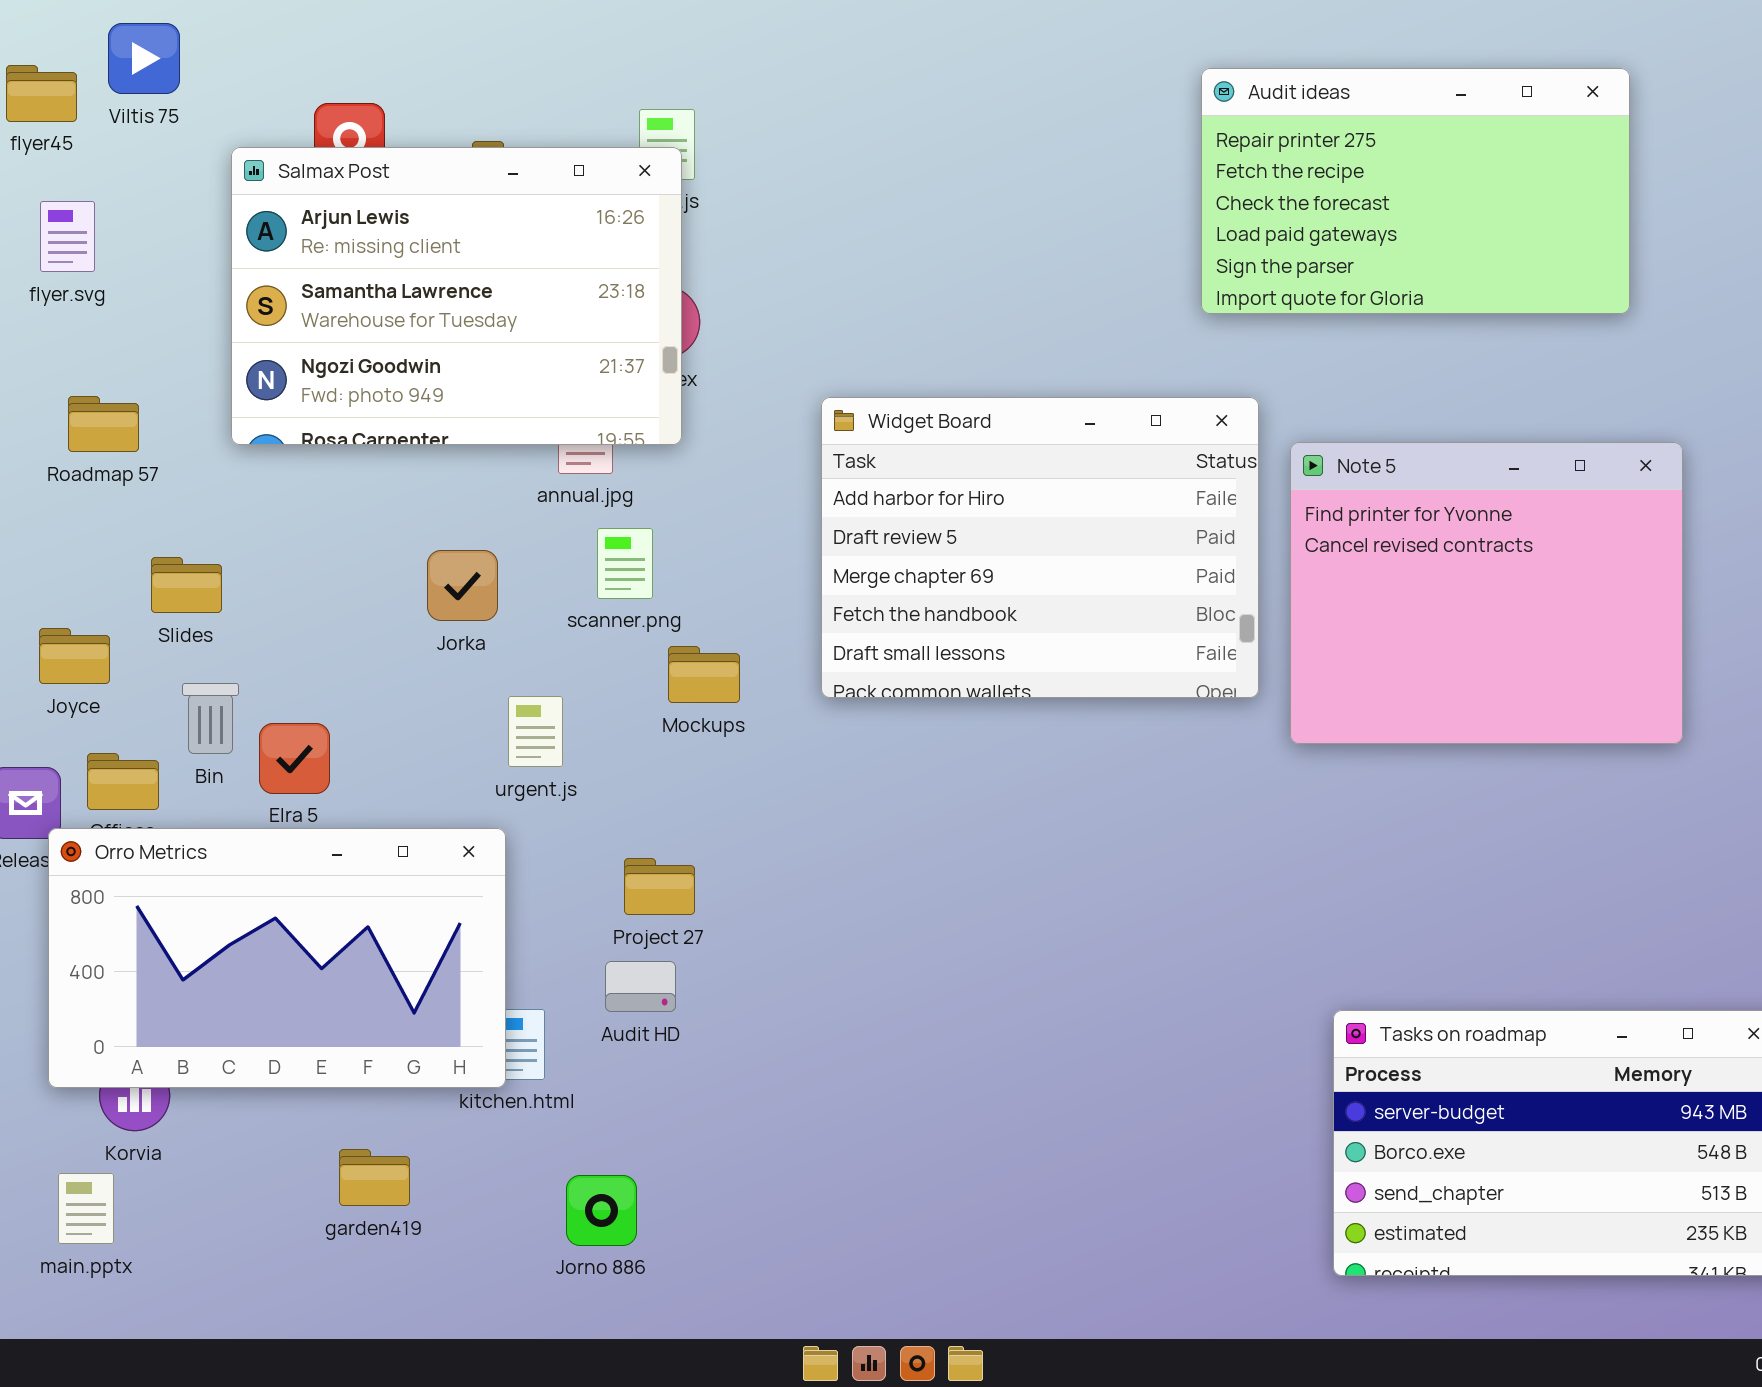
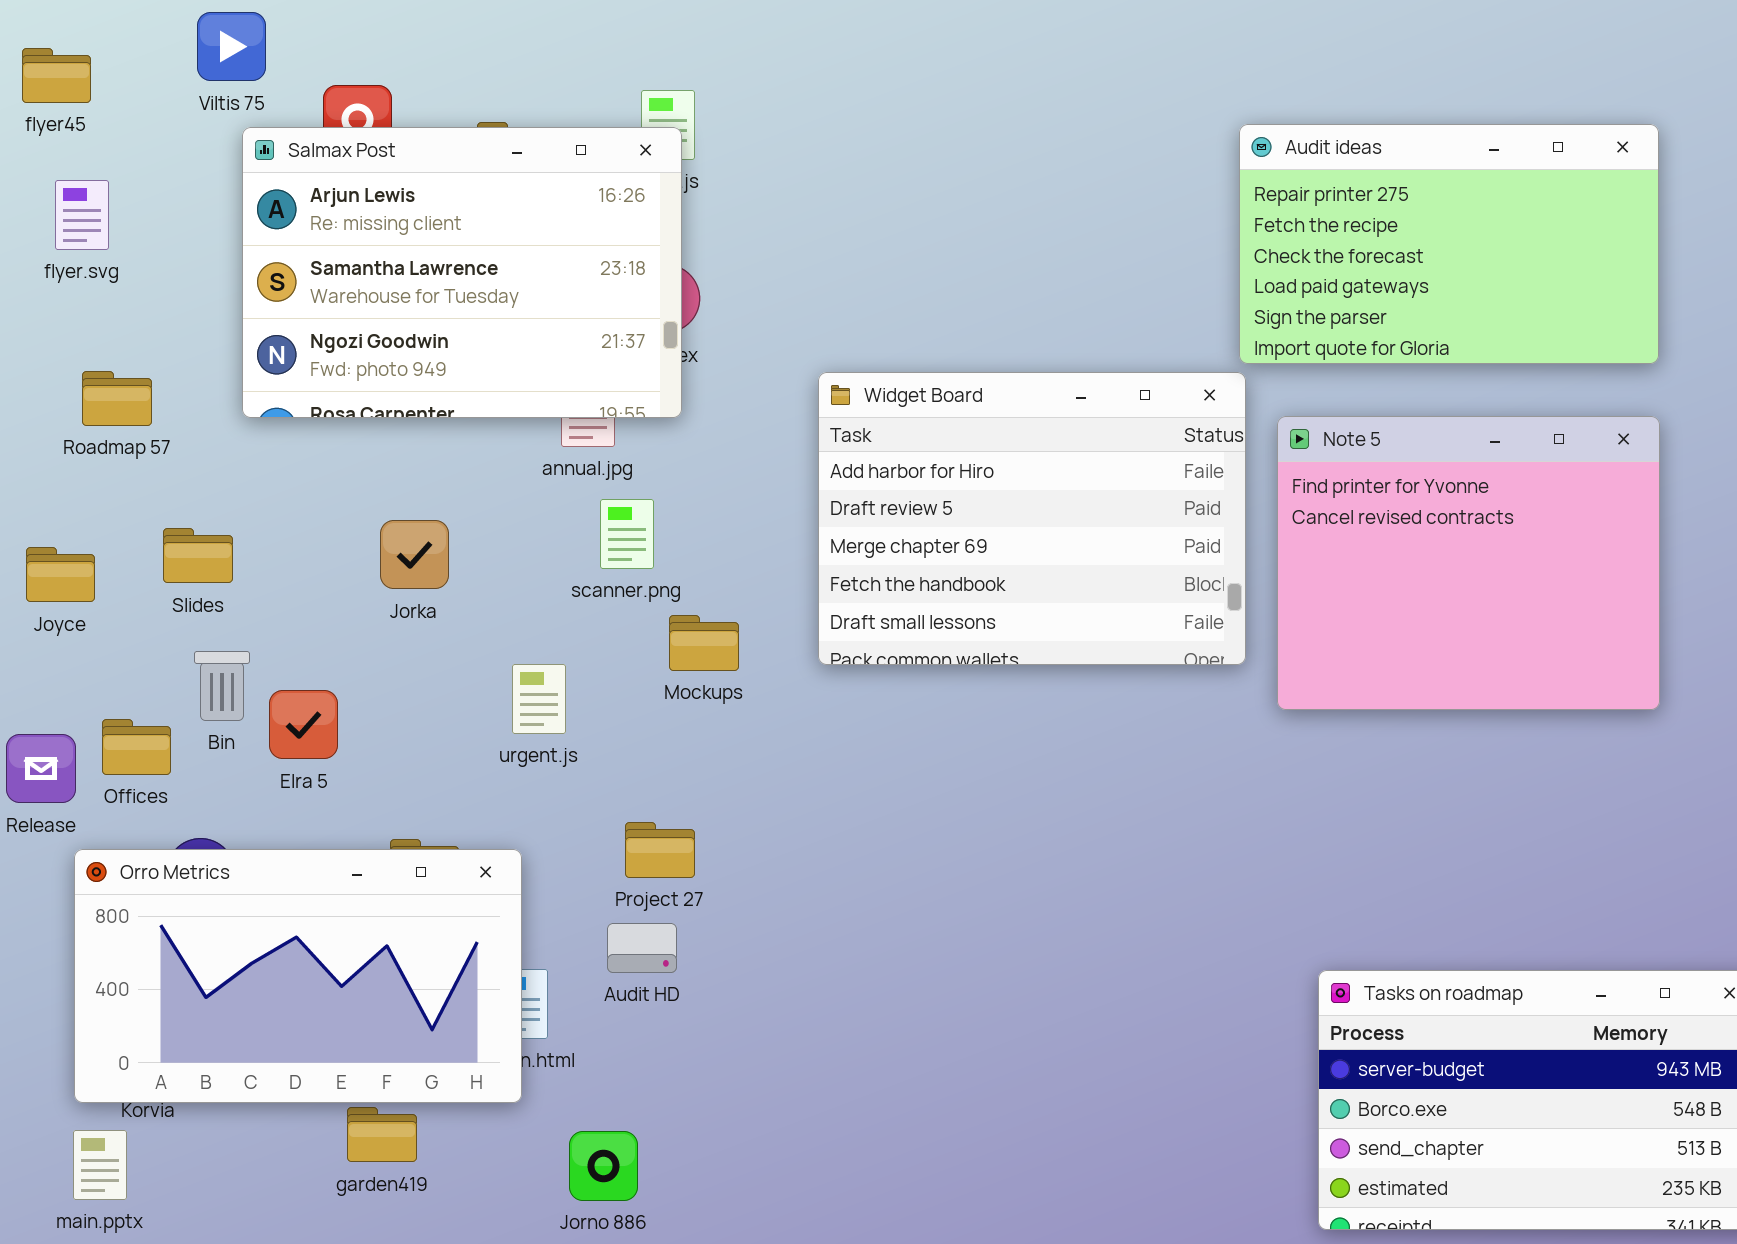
Viltis 75: [108,23,180,94] -> [197,12,266,81], moved
Audit ideas: [1201,68,1630,314] -> [1239,124,1659,364], moved
Jorka: [427,550,498,621] -> [380,520,449,589], moved
Joyce: [39,628,110,684] -> [26,547,95,602], moved
Orro Metrics: [48,828,506,1088] -> [74,849,522,1103], moved

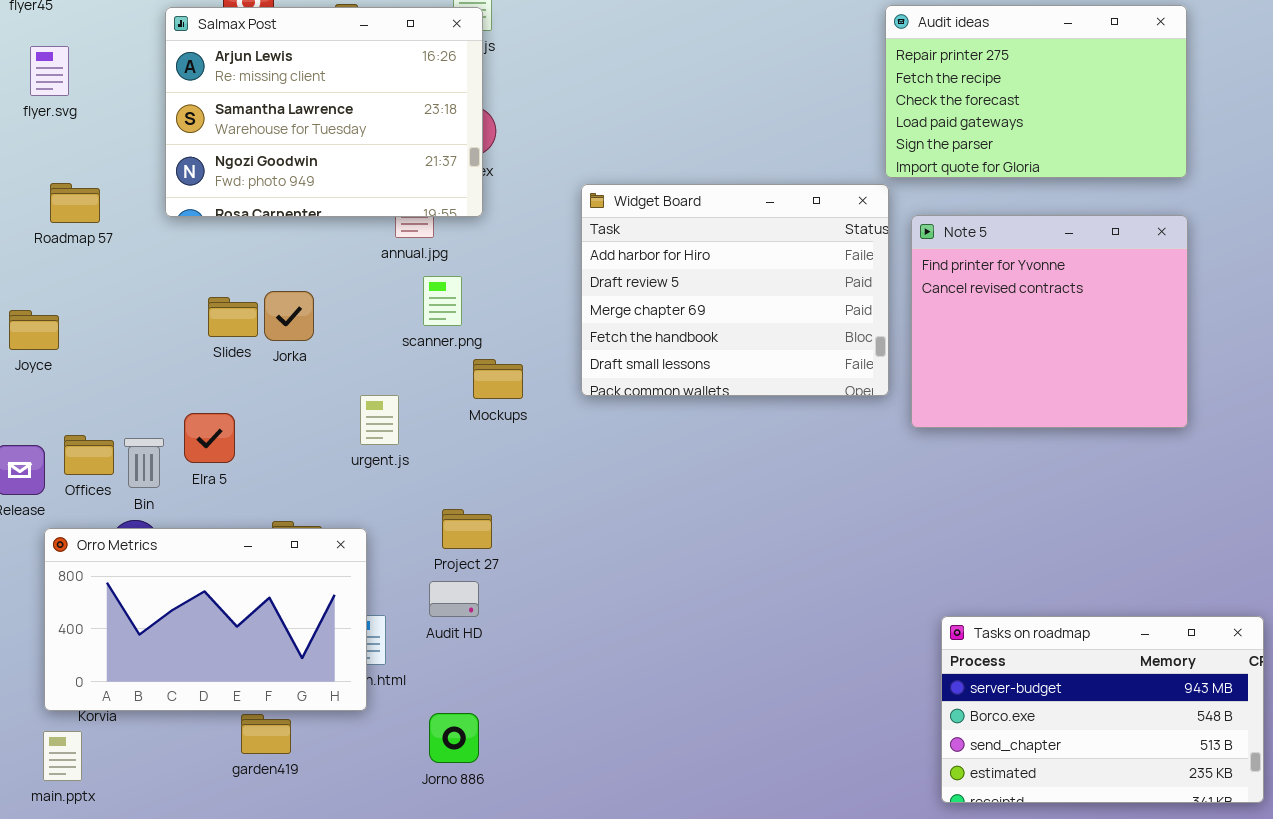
Slides: [163,528,233,583] -> [208,297,258,337], moved
Bin: [194,651,250,721] -> [124,438,164,488], moved
Jorno 886: [569,1131,638,1201] -> [429,713,479,763], moved

